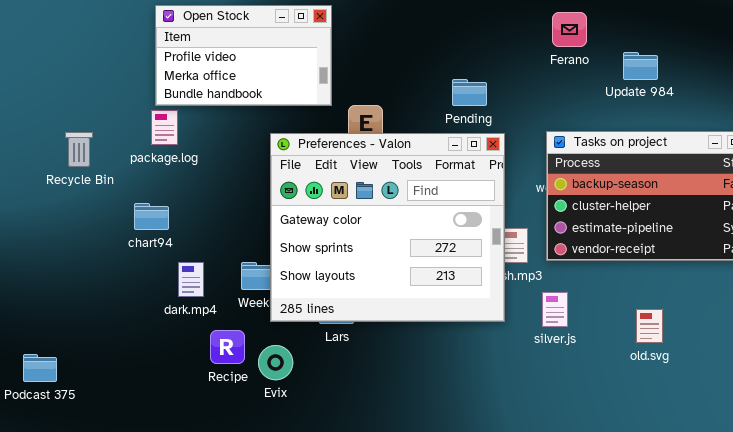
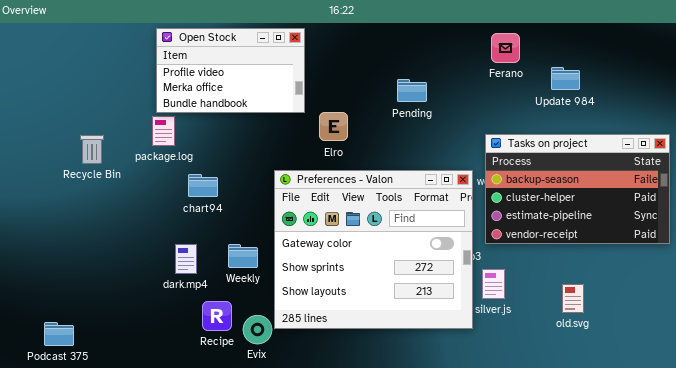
Pending: [452,79,487,106] -> [397,79,427,102], moved
Preferences - Valon: [270,133,505,322] -> [274,170,473,329], moved
chart94: [134,203,169,230] -> [188,174,218,197], moved

